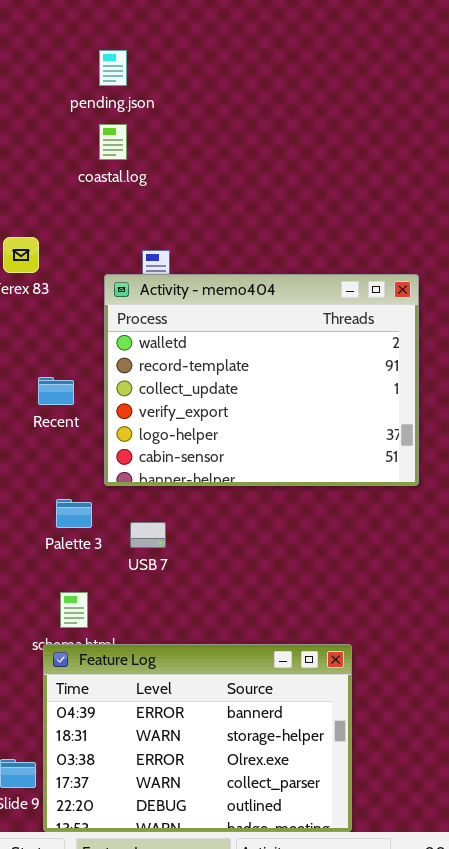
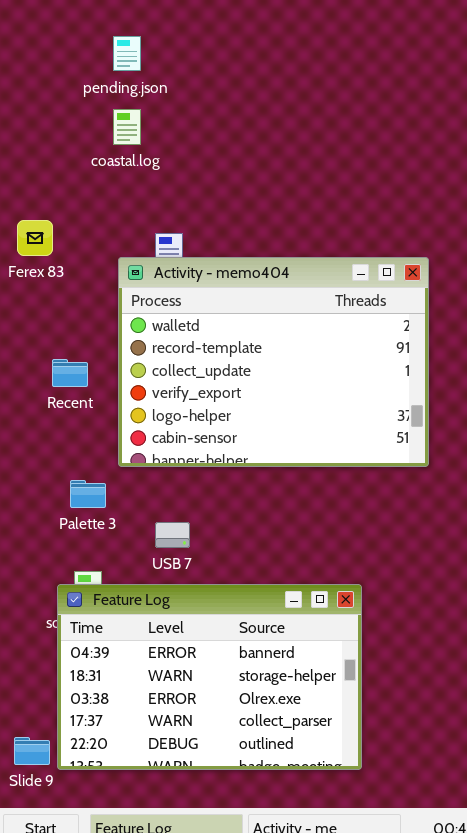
USB 7: [130,522,166,548] -> [155,522,190,548], moved
Feature Log: [43,644,352,832] -> [57,584,362,770], moved

